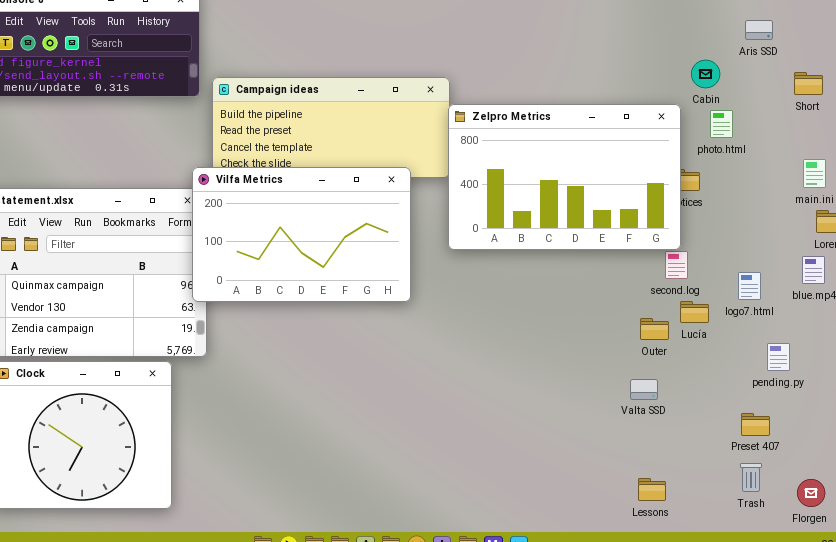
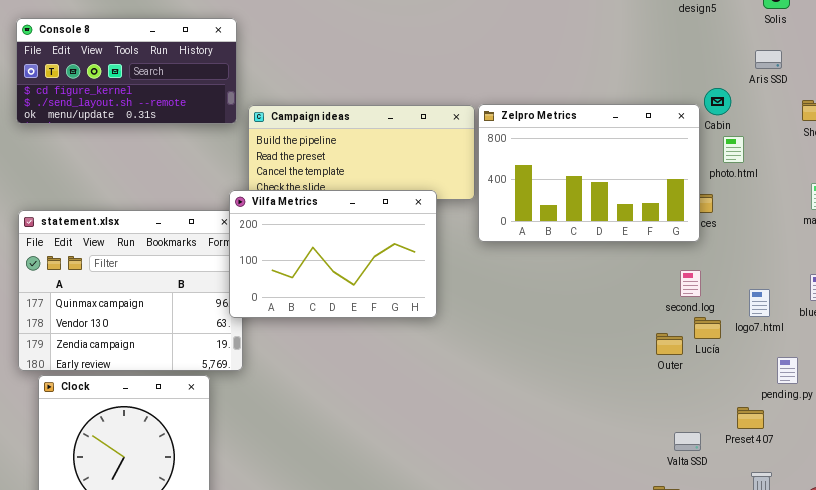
Zelpro Metrics: [448,104,681,250] -> [478,104,700,242], moved
Valta SSD: [630,379,658,400] -> [674,432,701,451], moved
Preset 407: [741,413,770,436] -> [737,407,764,429], moved

